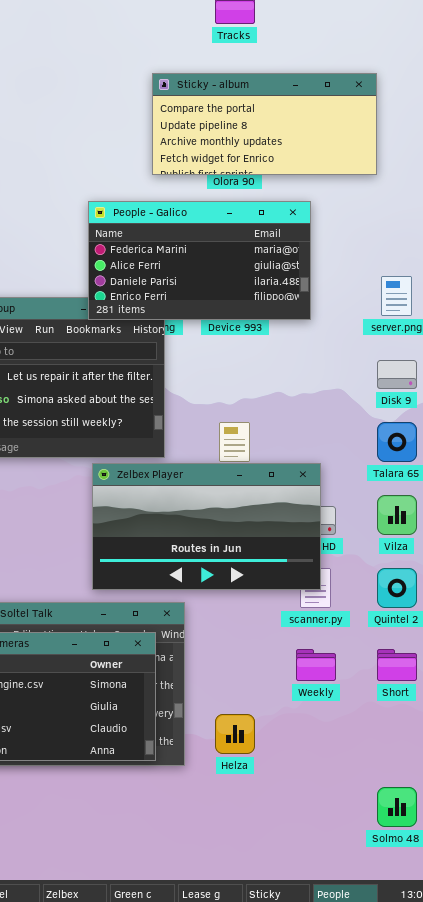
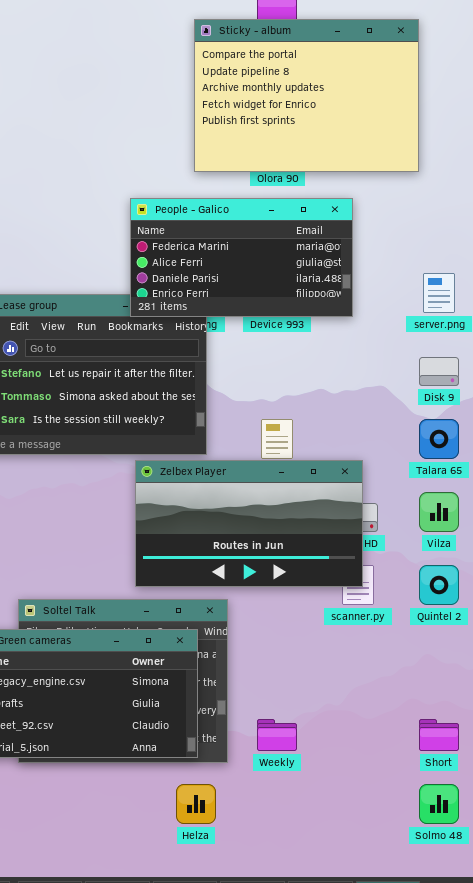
Sticky - album: [152,73,377,175] -> [194,19,419,172], resized
Weekly: [296,649,336,681] -> [257,719,297,751], moved
Short: [377,649,417,681] -> [419,719,459,751], moved
Helza: [215,714,255,754] -> [176,784,216,824], moved

